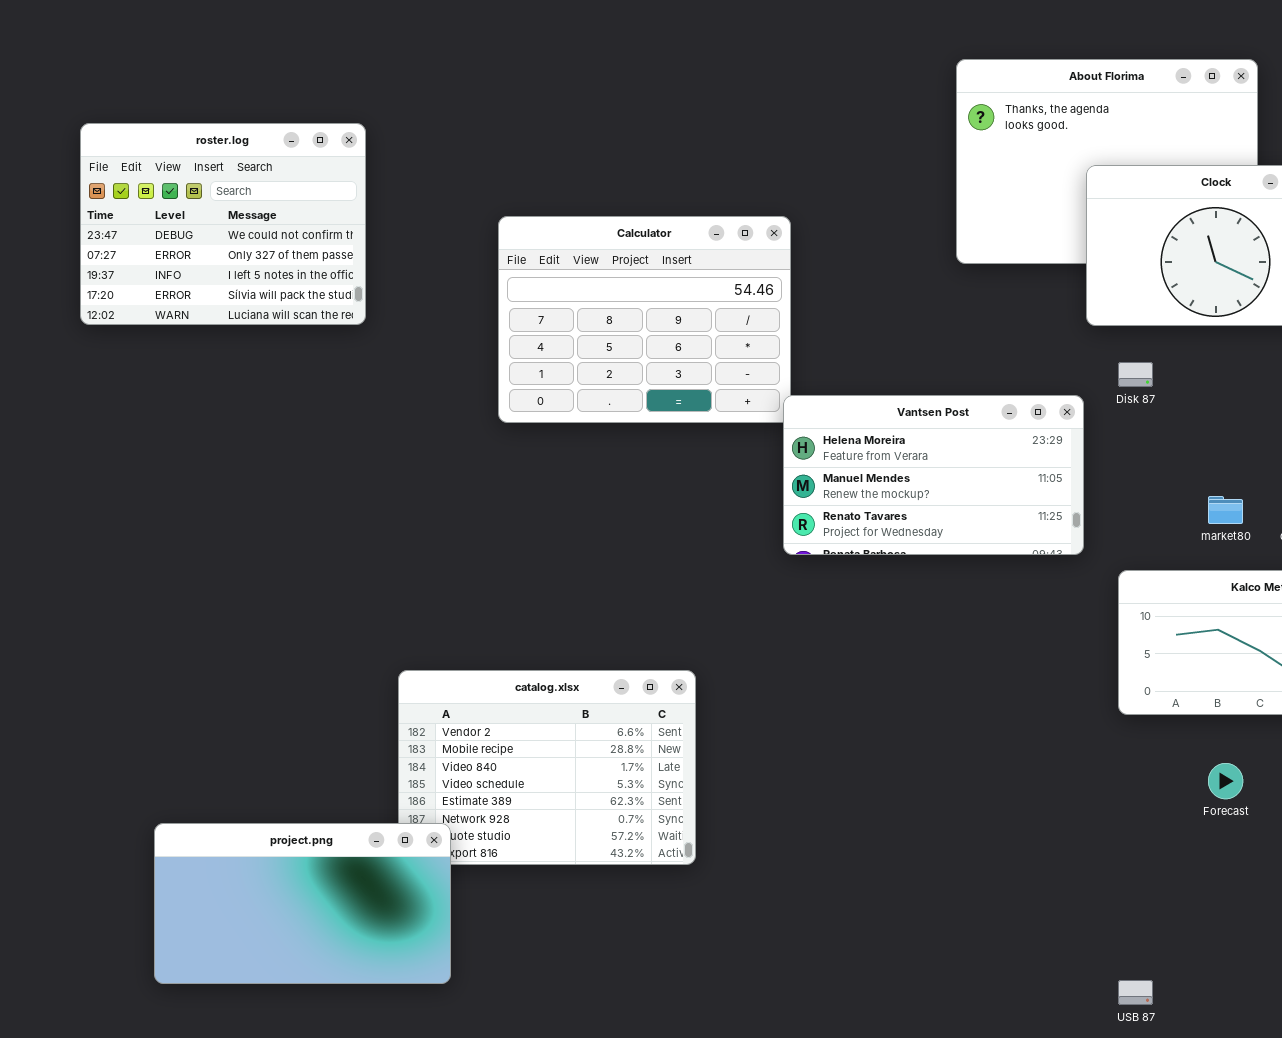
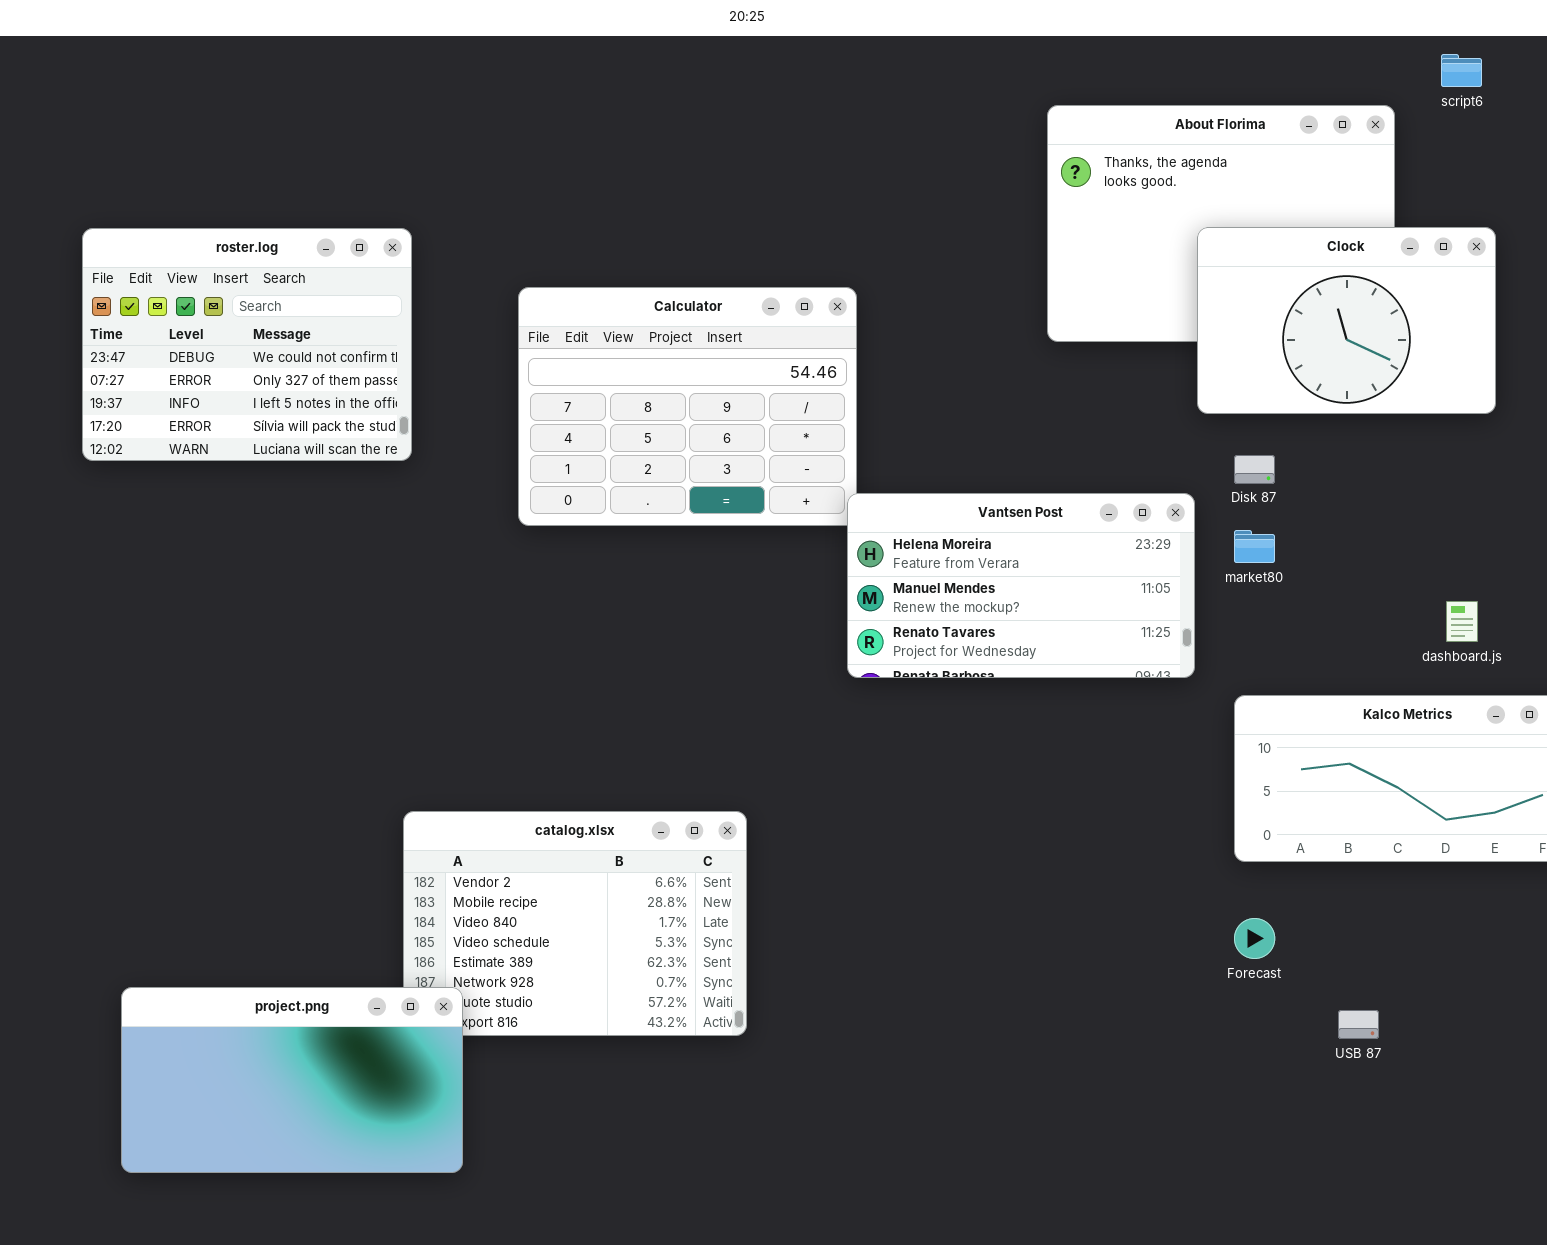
roster.log: [80,123,366,325] -> [82,228,412,461], moved
market80: [1208,496,1243,524] -> [1234,530,1275,563], moved
Forecast: [1208,763,1243,799] -> [1234,918,1275,959], moved
USB 87: [1118,980,1153,1005] -> [1338,1010,1379,1039], moved

